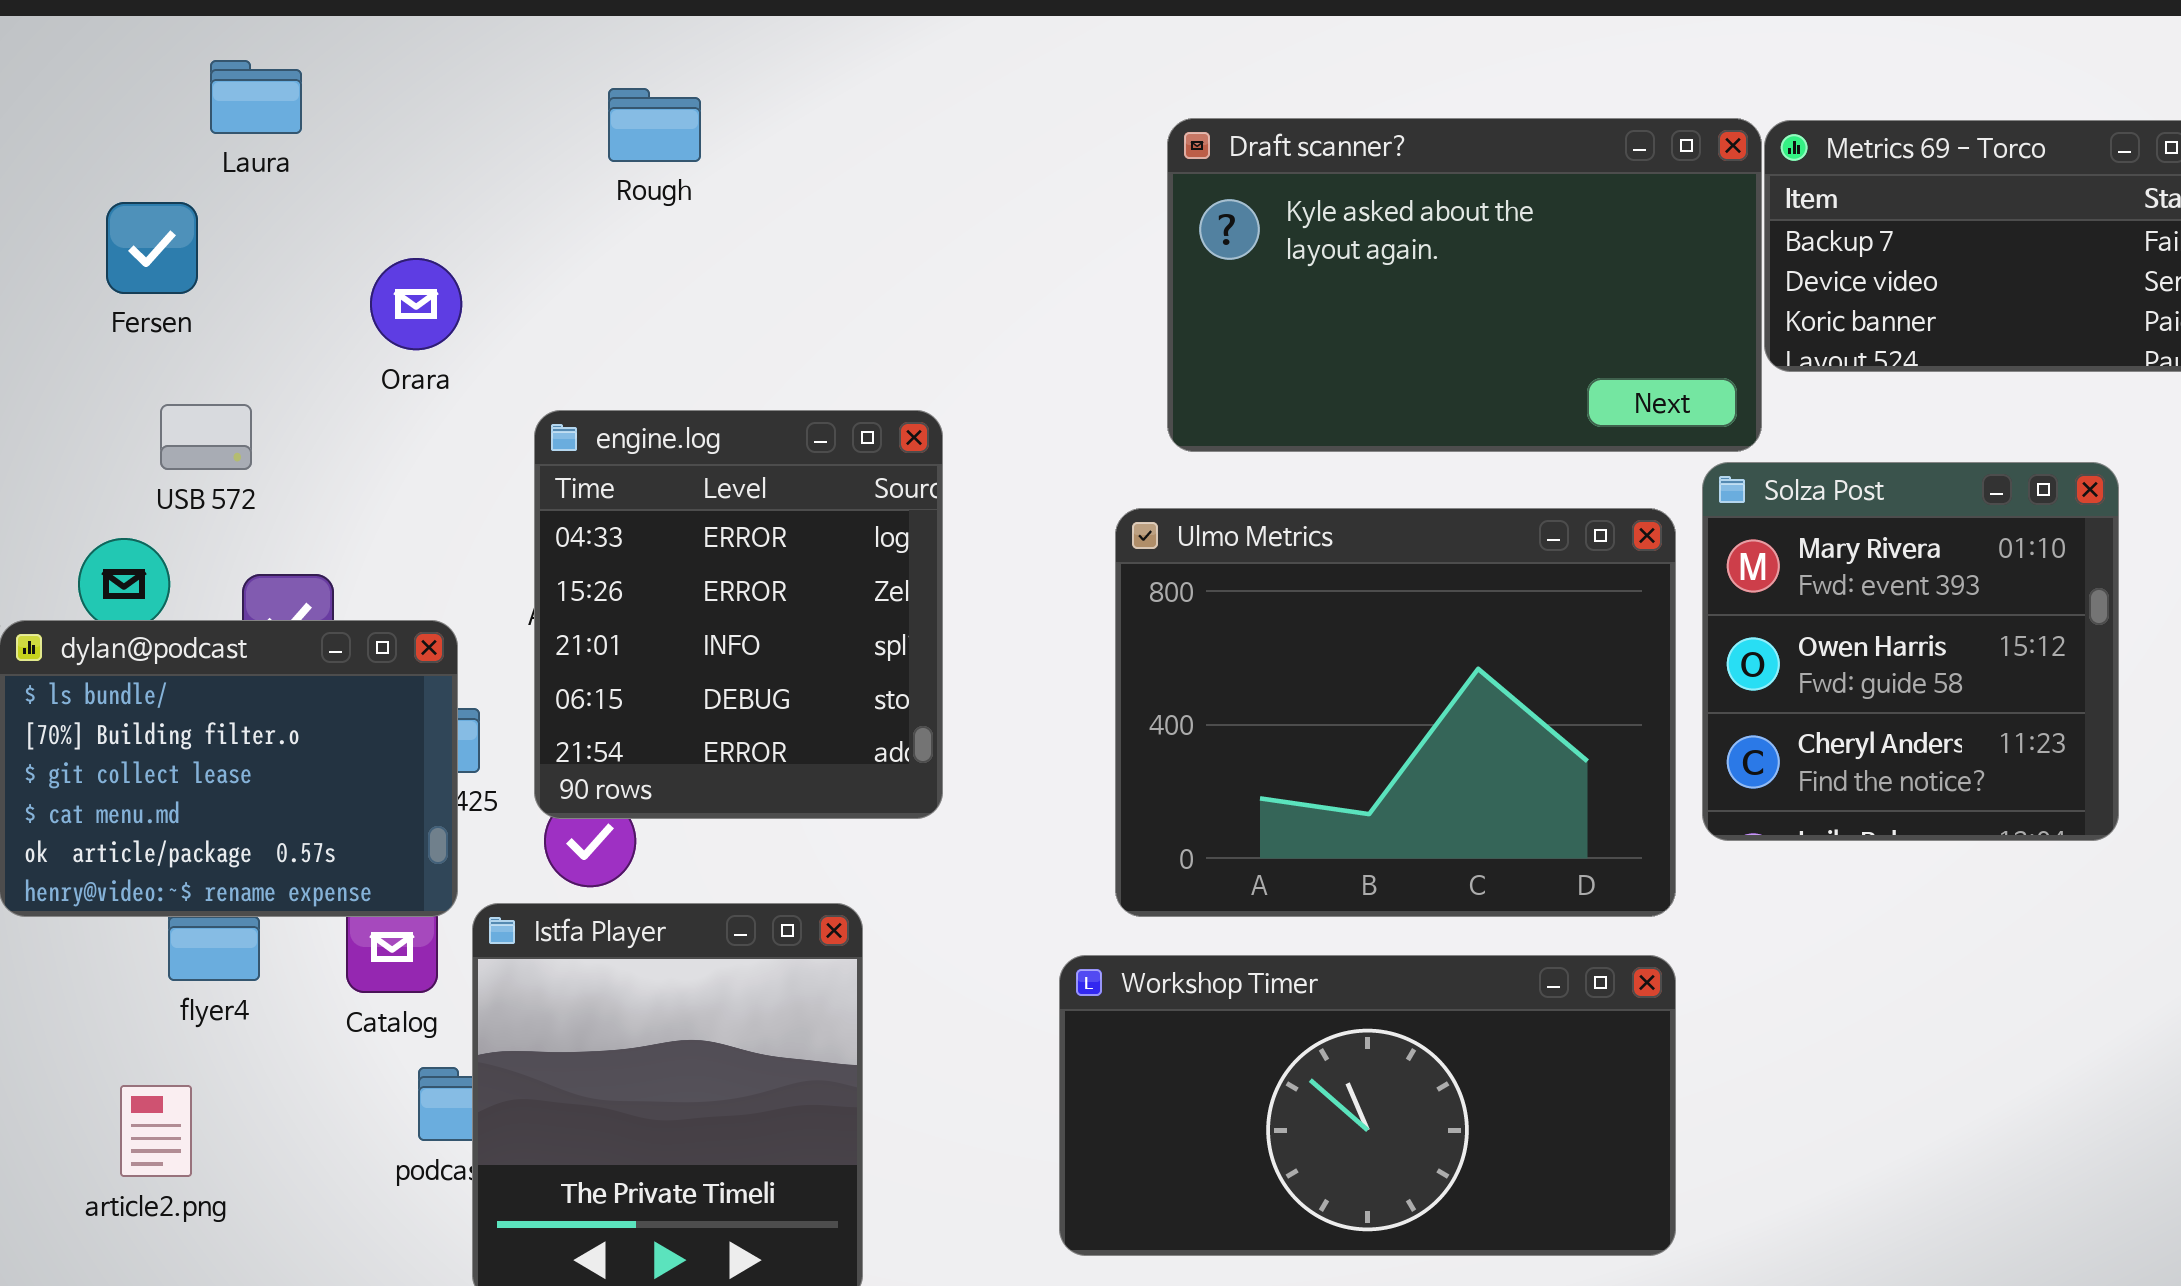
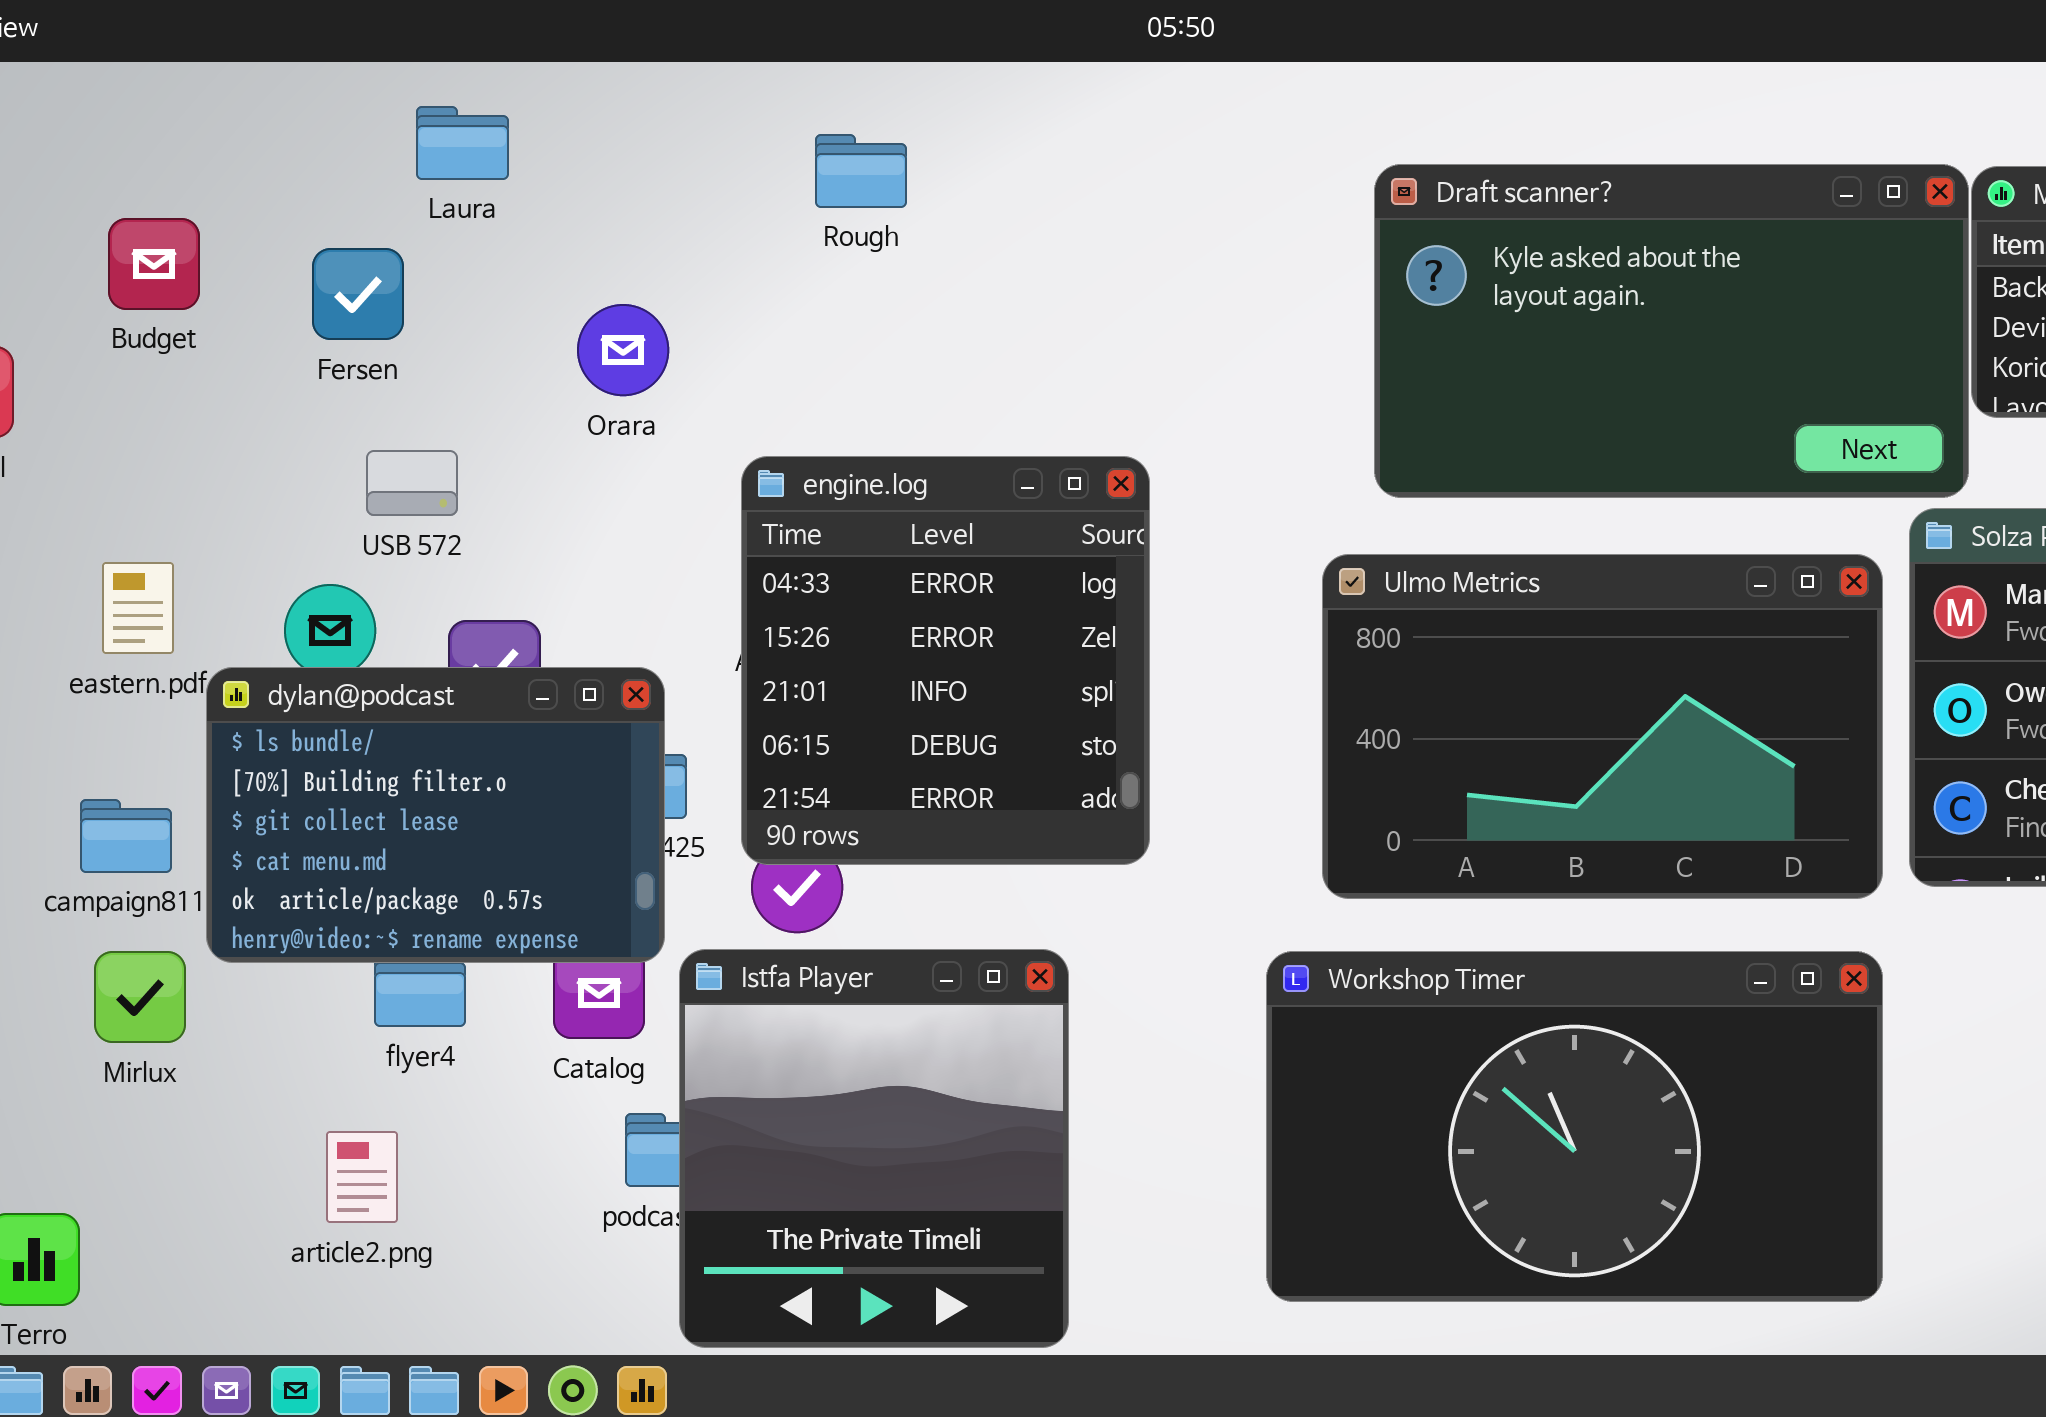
Ulmo Metrics: [1115,508,1676,917] -> [1322,554,1883,899], resized
Workshop Timer: [1059,955,1676,1256] -> [1266,951,1883,1302], resized

